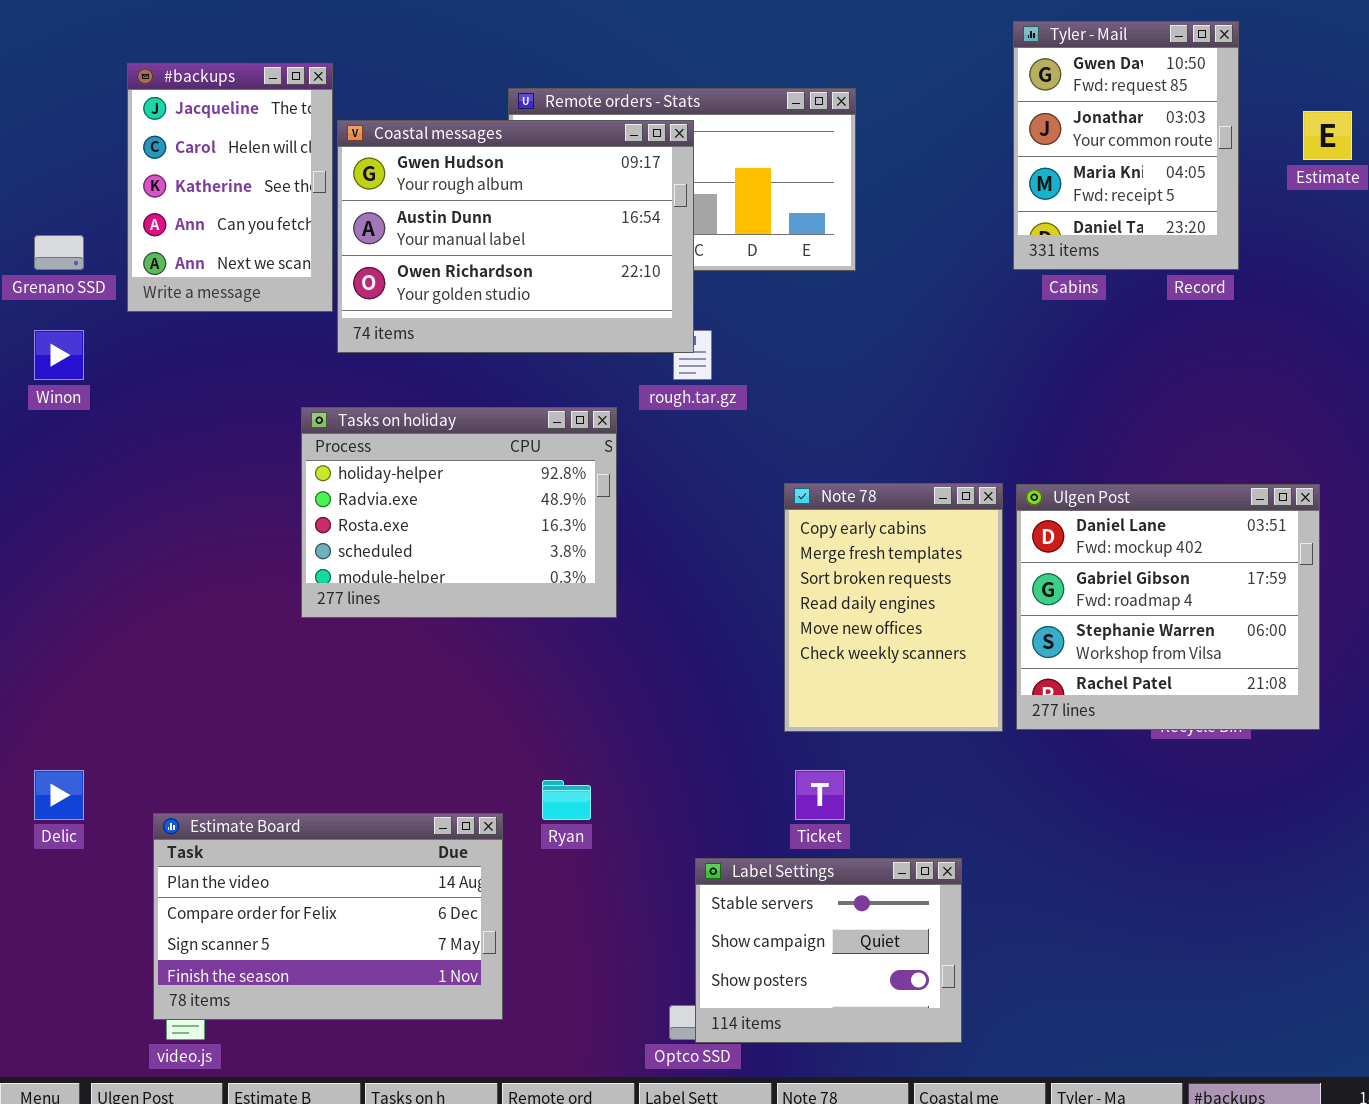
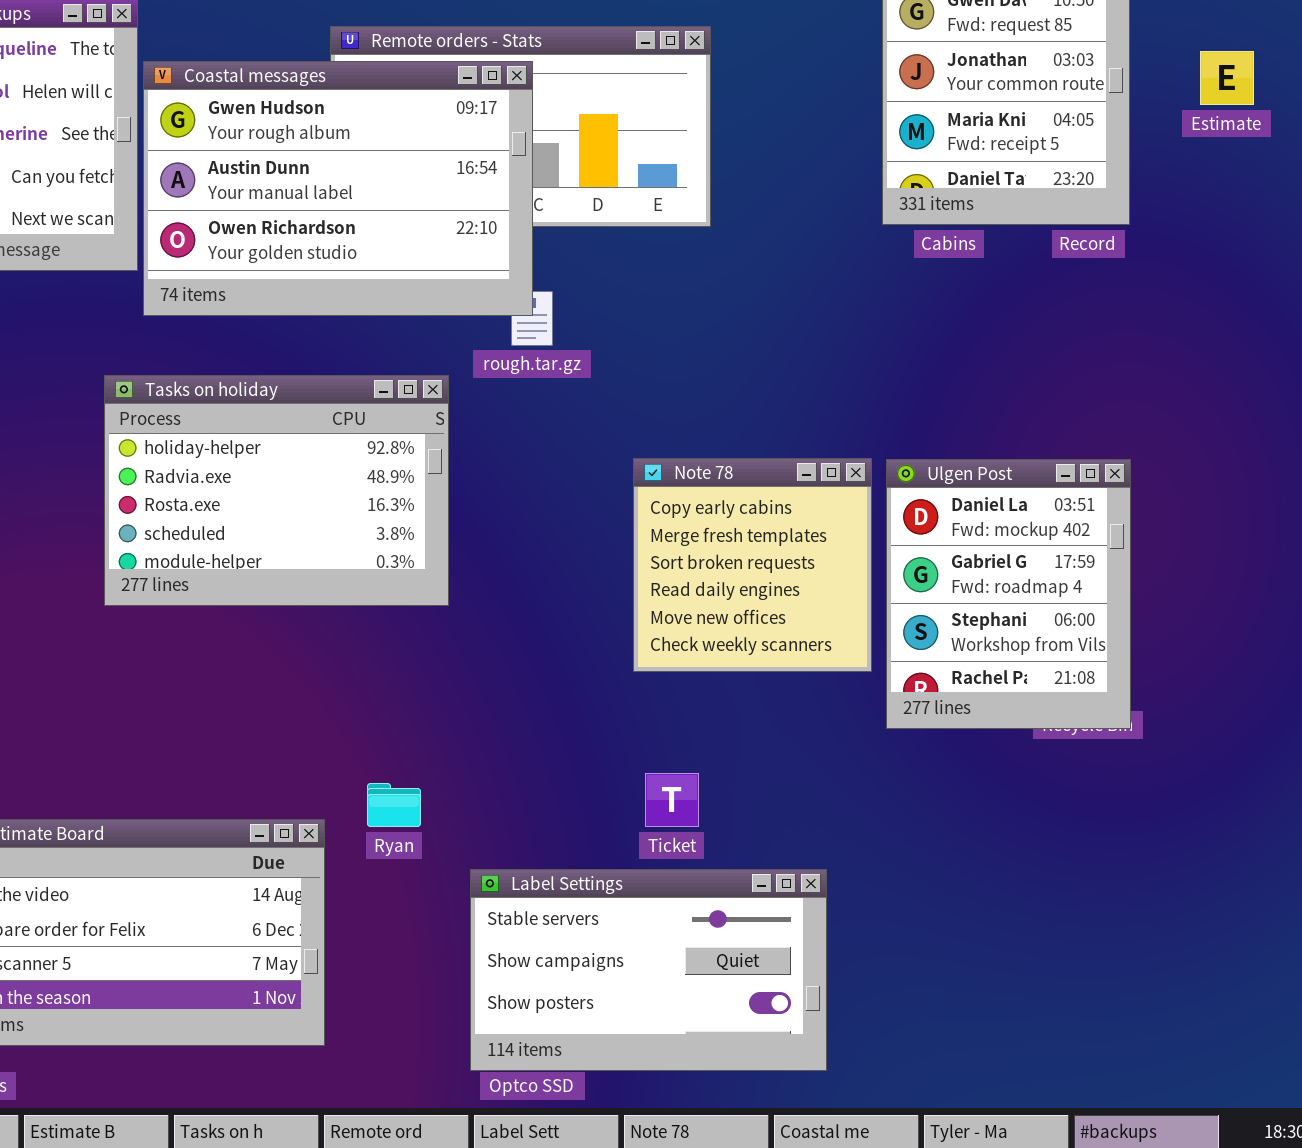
Note 78: [784,483,1003,732] -> [633,458,872,672], resized
Ulgen Post: [1016,484,1320,730] -> [886,459,1131,729], resized
Label Settings: [695,858,962,1043] -> [470,869,827,1071], resized

